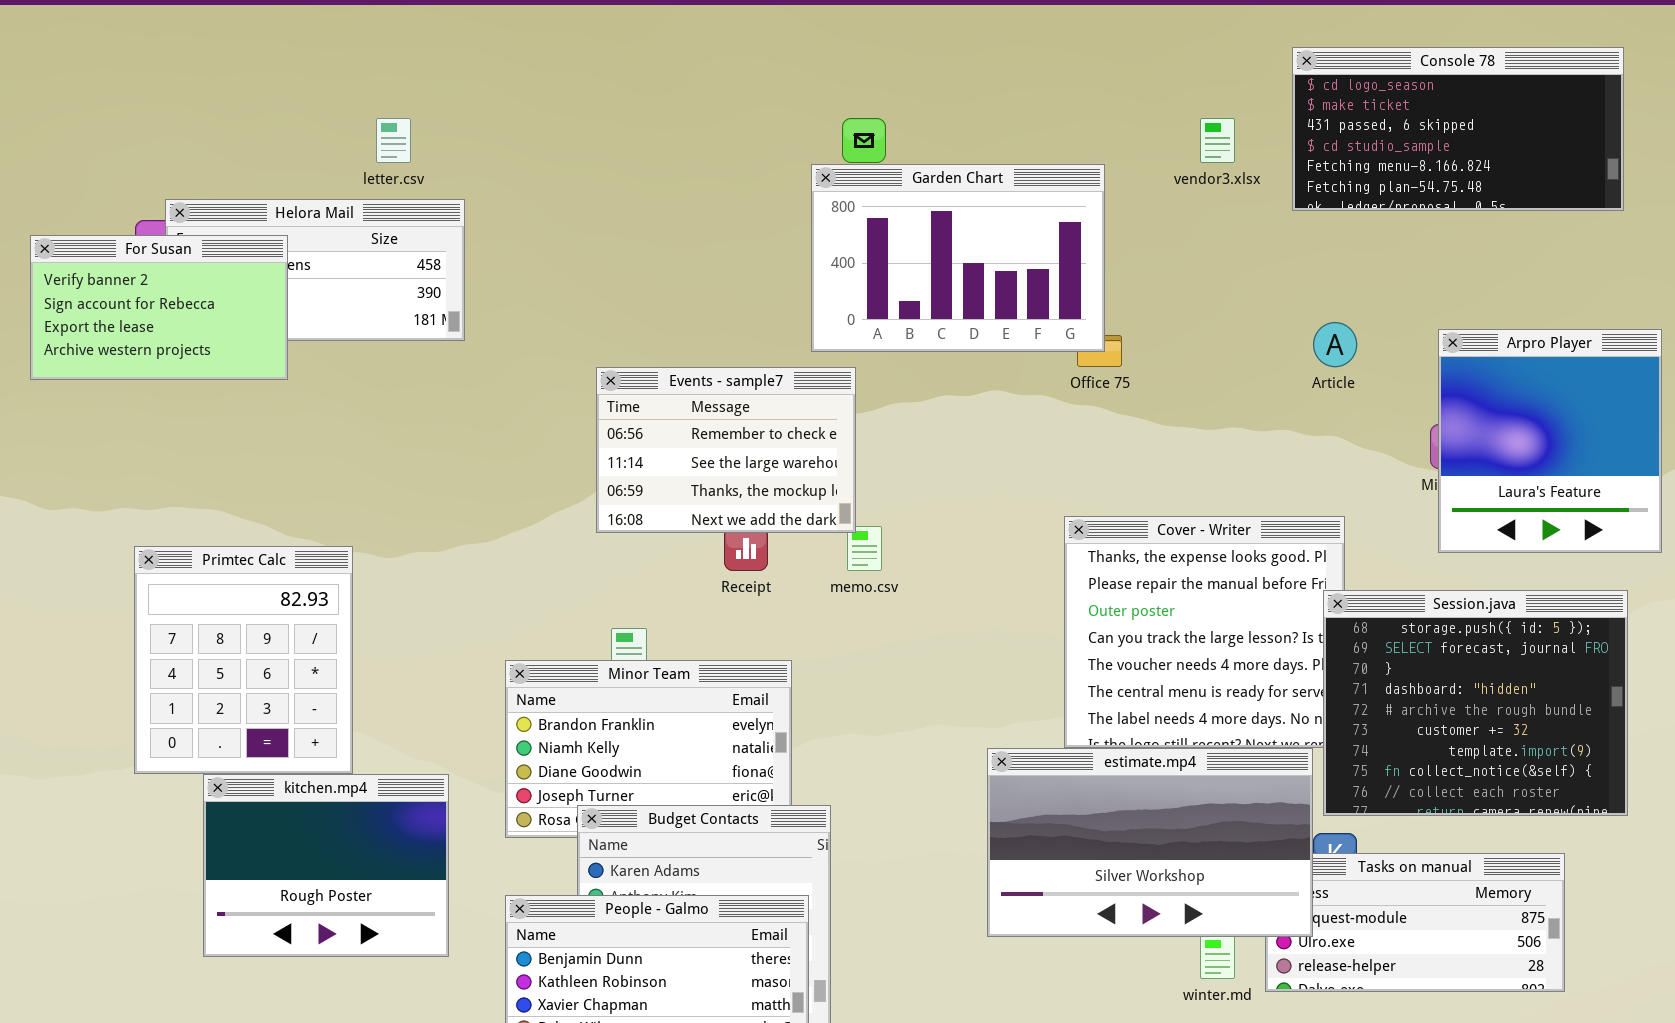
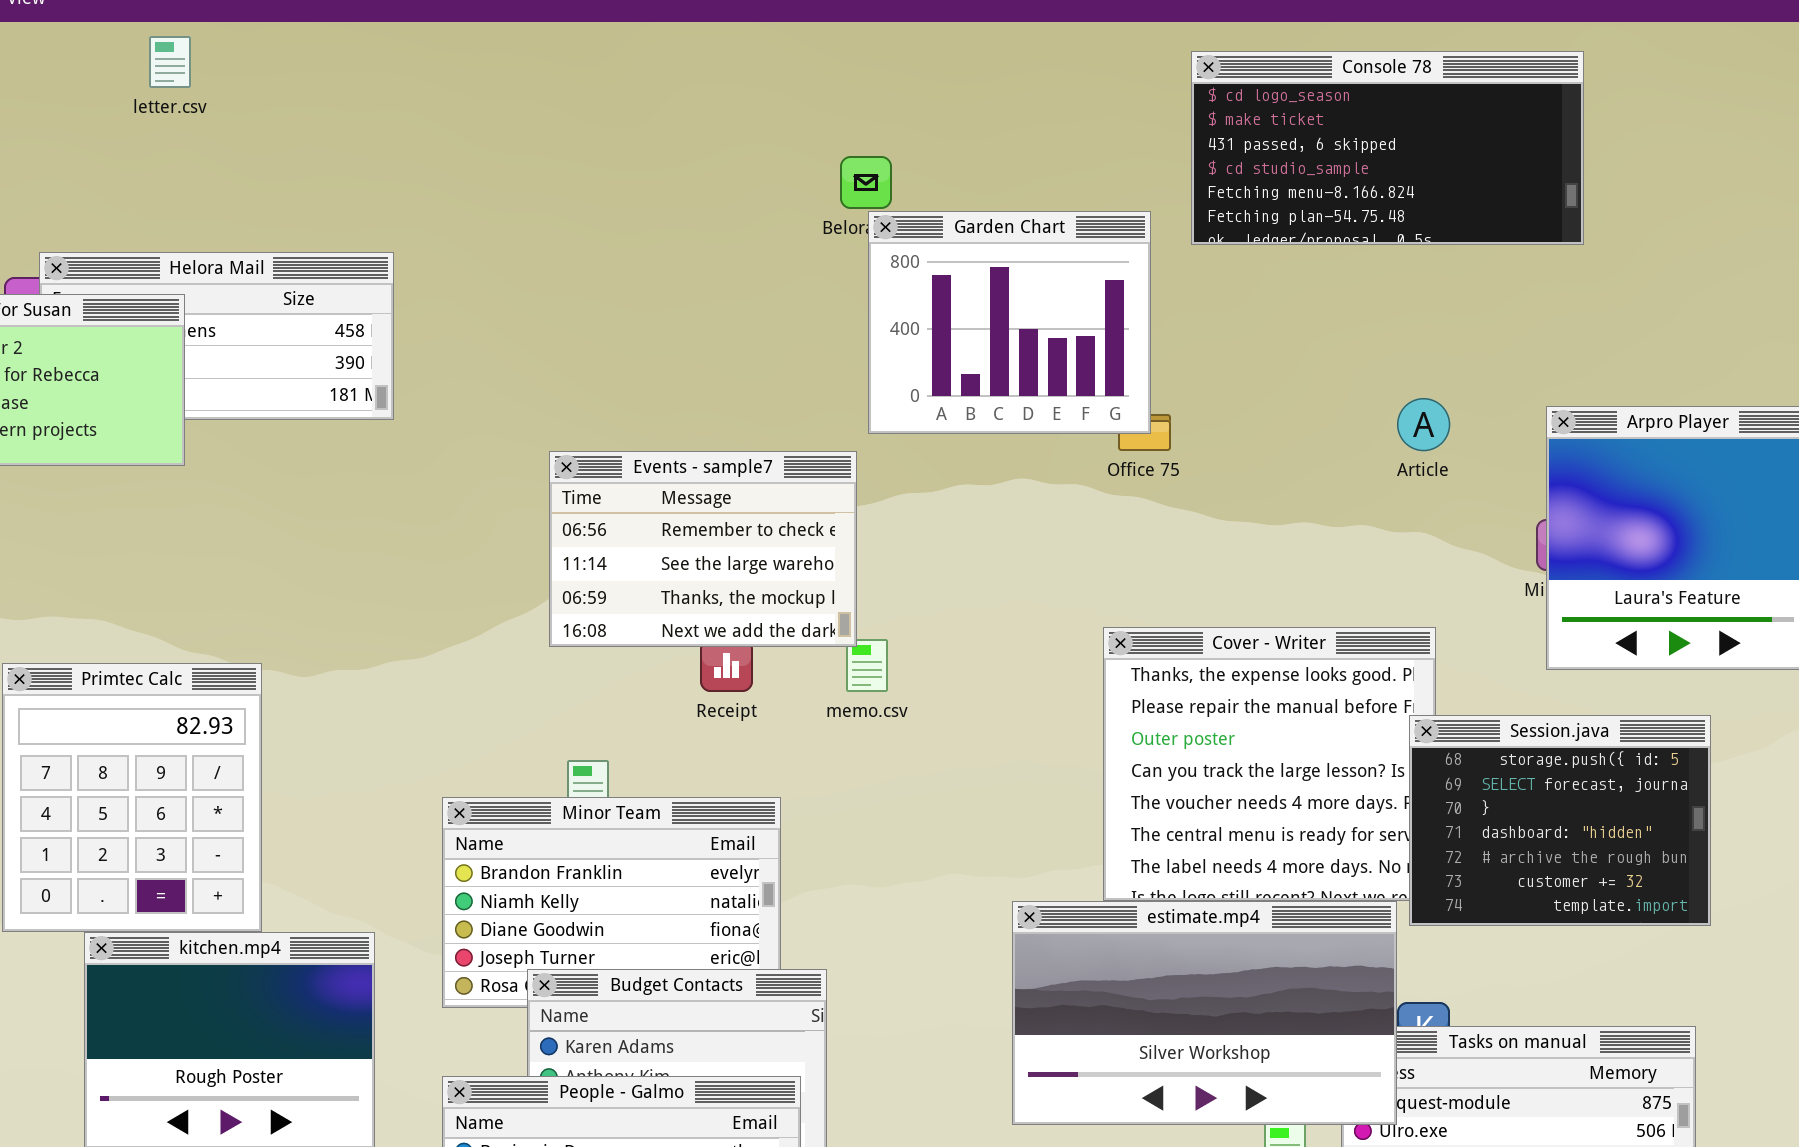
Console 78: [1292,47,1624,211] -> [1191,51,1584,245], moved
letter.csv: [376,118,411,163] -> [149,36,191,88], moved
Garden Chart: [811,164,1105,352] -> [868,211,1151,434], resized
Session.java: [1323,590,1628,816] -> [1409,715,1711,926], resized

